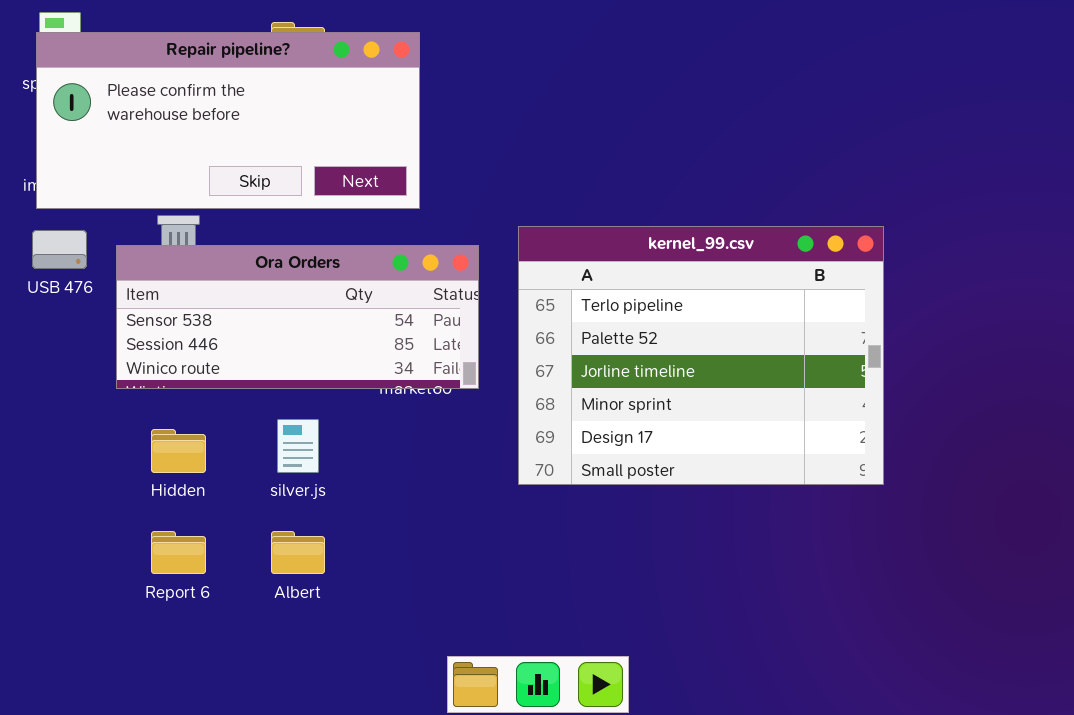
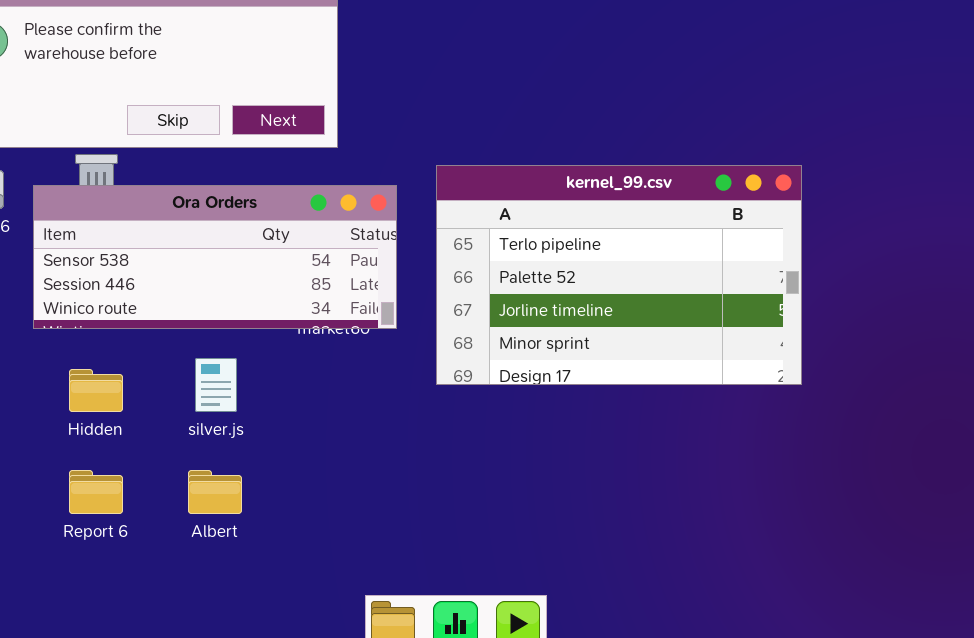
kernel_99.csv: [518,226,884,485] -> [436,165,802,385], resized

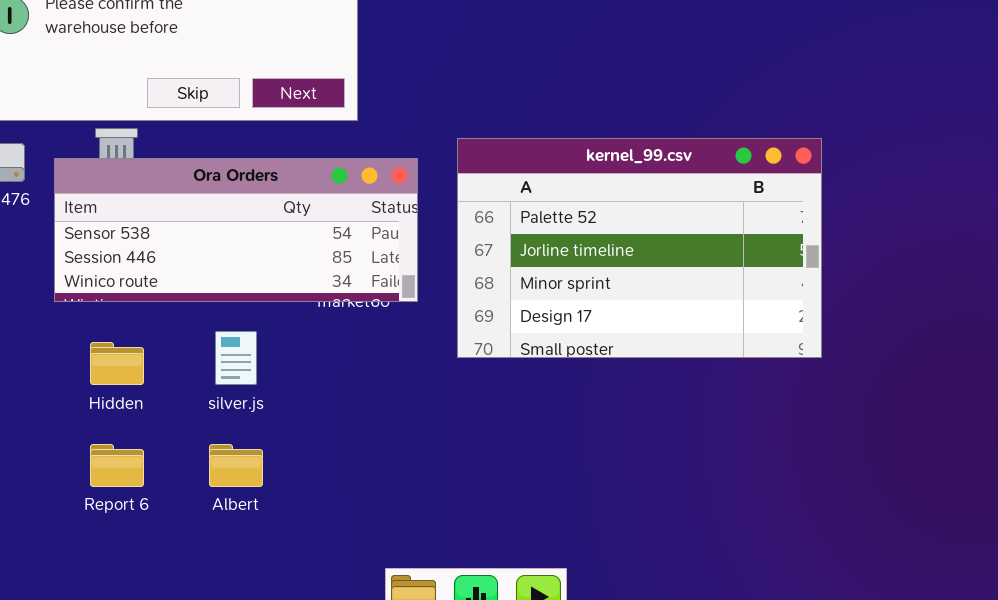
kernel_99.csv: [436,165,802,385] -> [457,138,822,358], scrolled down 1 row

